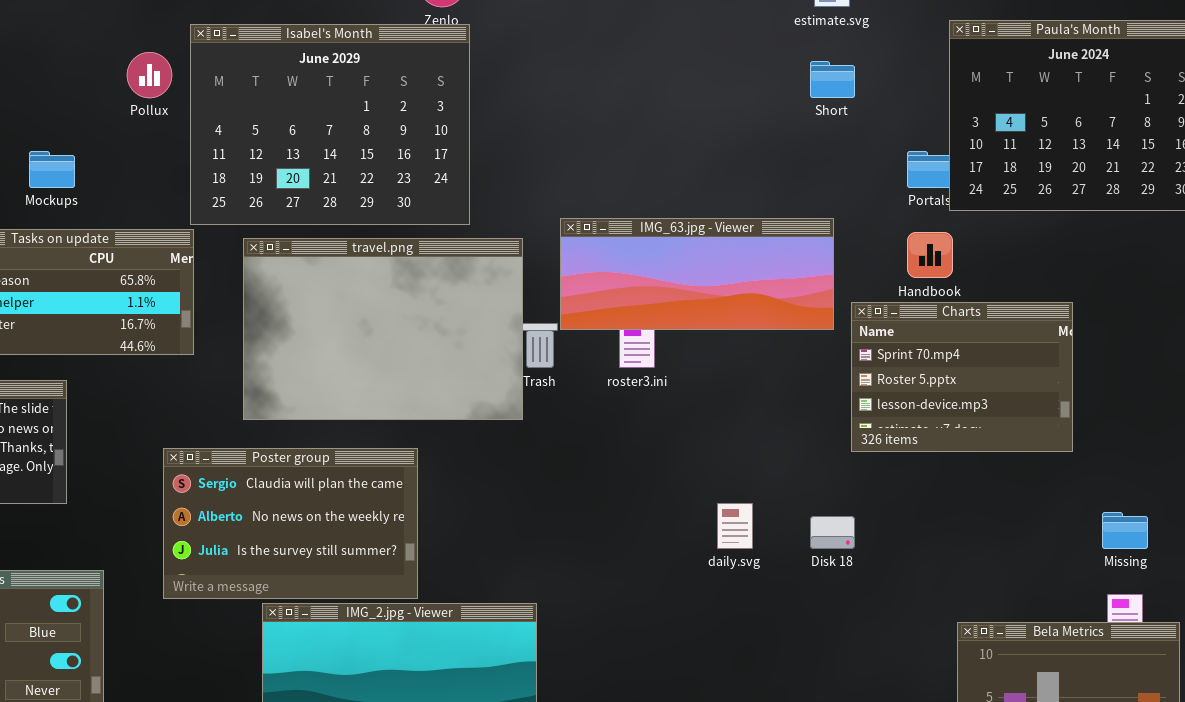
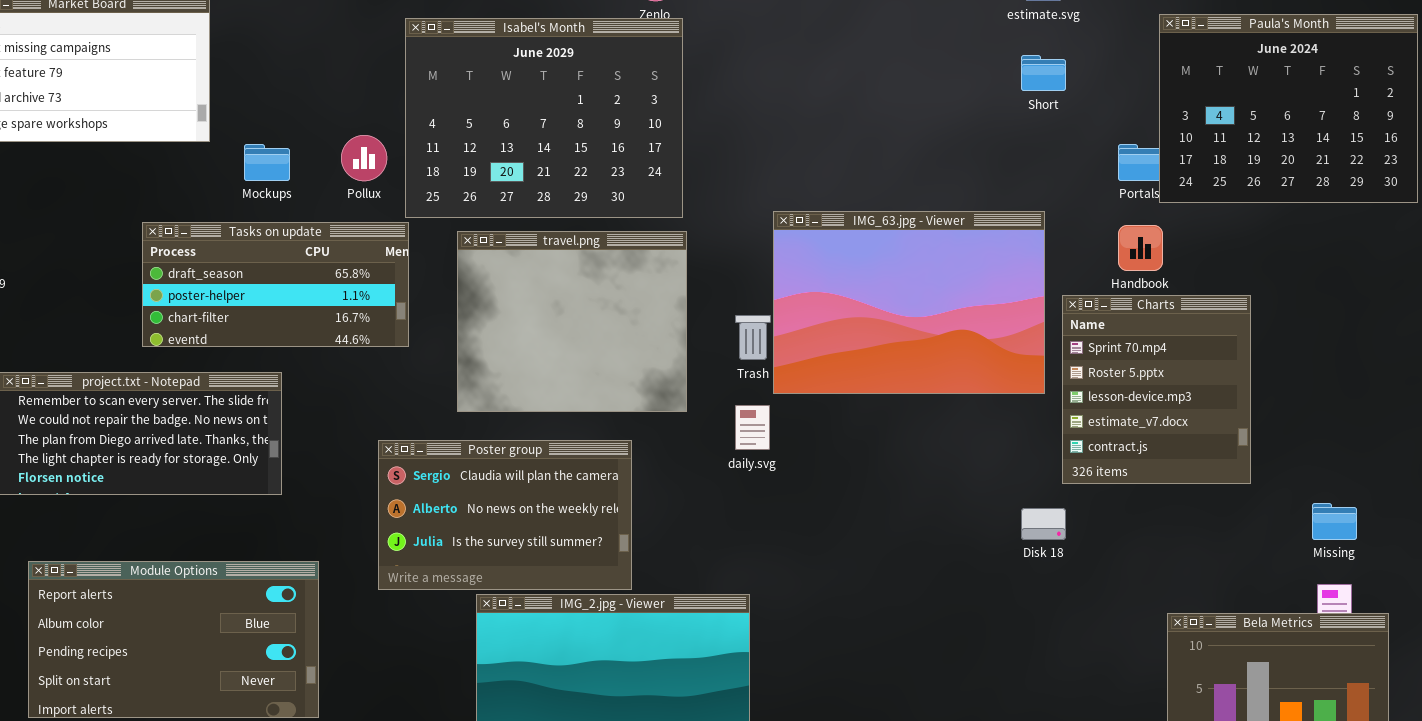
Pollux: [127,52,172,98] -> [341,135,387,181], moved
IMG_63.jpg - Viewer: [560,218,834,330] -> [773,211,1045,394], resized
travel.png: [243,238,523,420] -> [457,231,687,412], resized
Charts: [851,302,1073,452] -> [1062,295,1251,484], resized
daily.svg: [717,503,753,549] -> [735,405,770,450], moved

